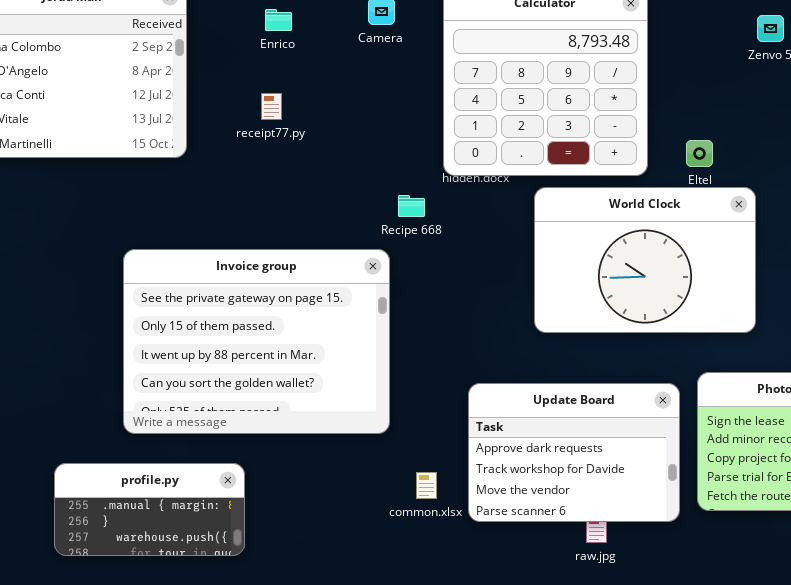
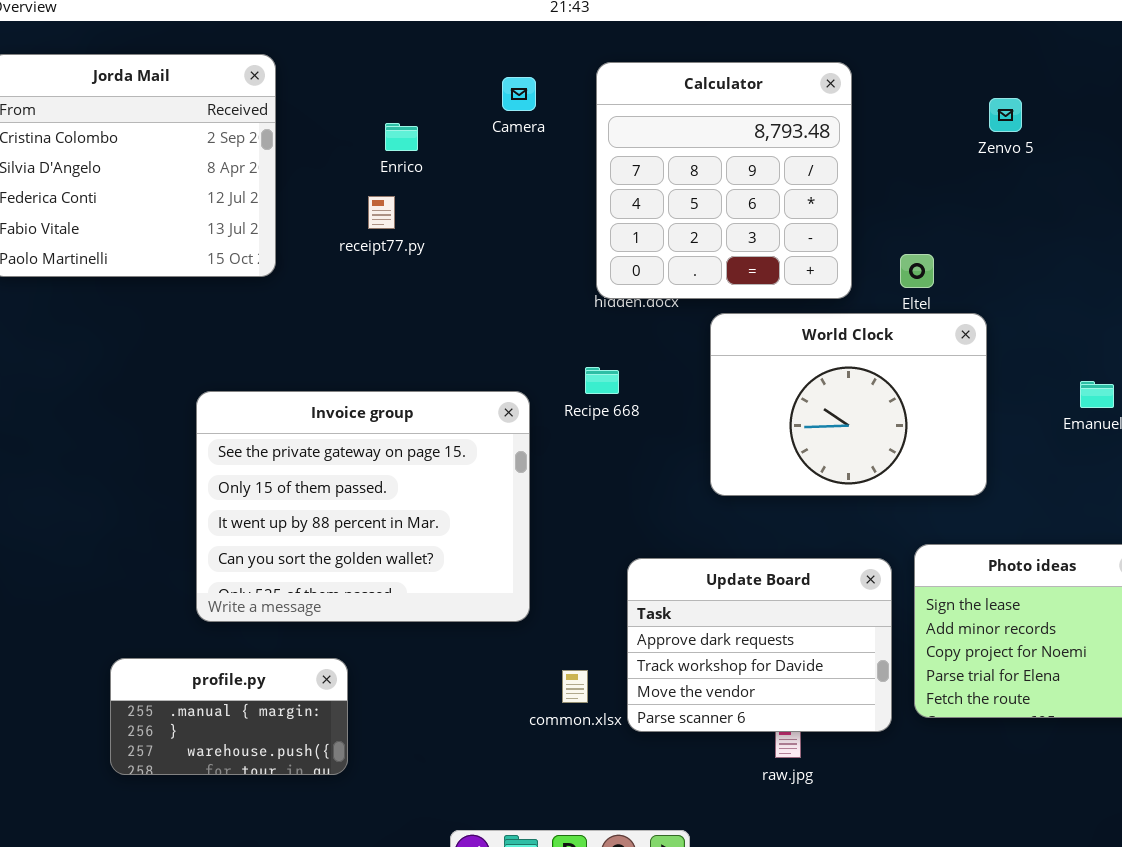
Enrico: [265,9,292,31] -> [385,123,418,151], moved
Recipe 668: [398,195,425,217] -> [585,367,619,394], moved

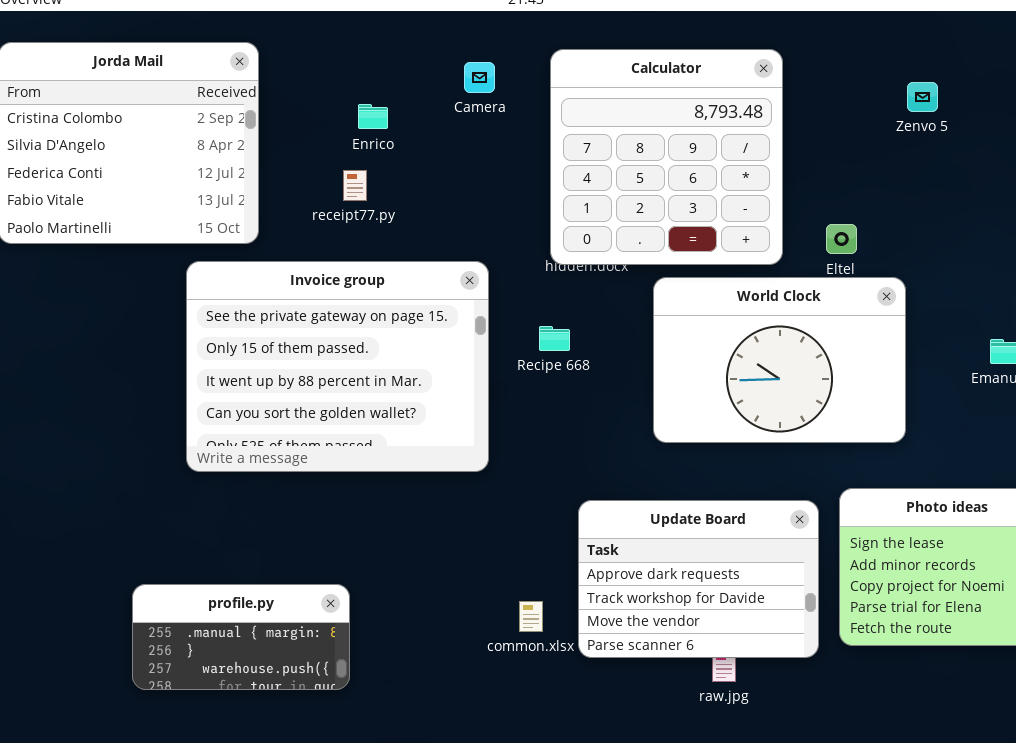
Invoice group: [196,391,530,622] -> [186,261,489,472], moved
profile.py: [110,658,348,775] -> [132,584,350,690], moved

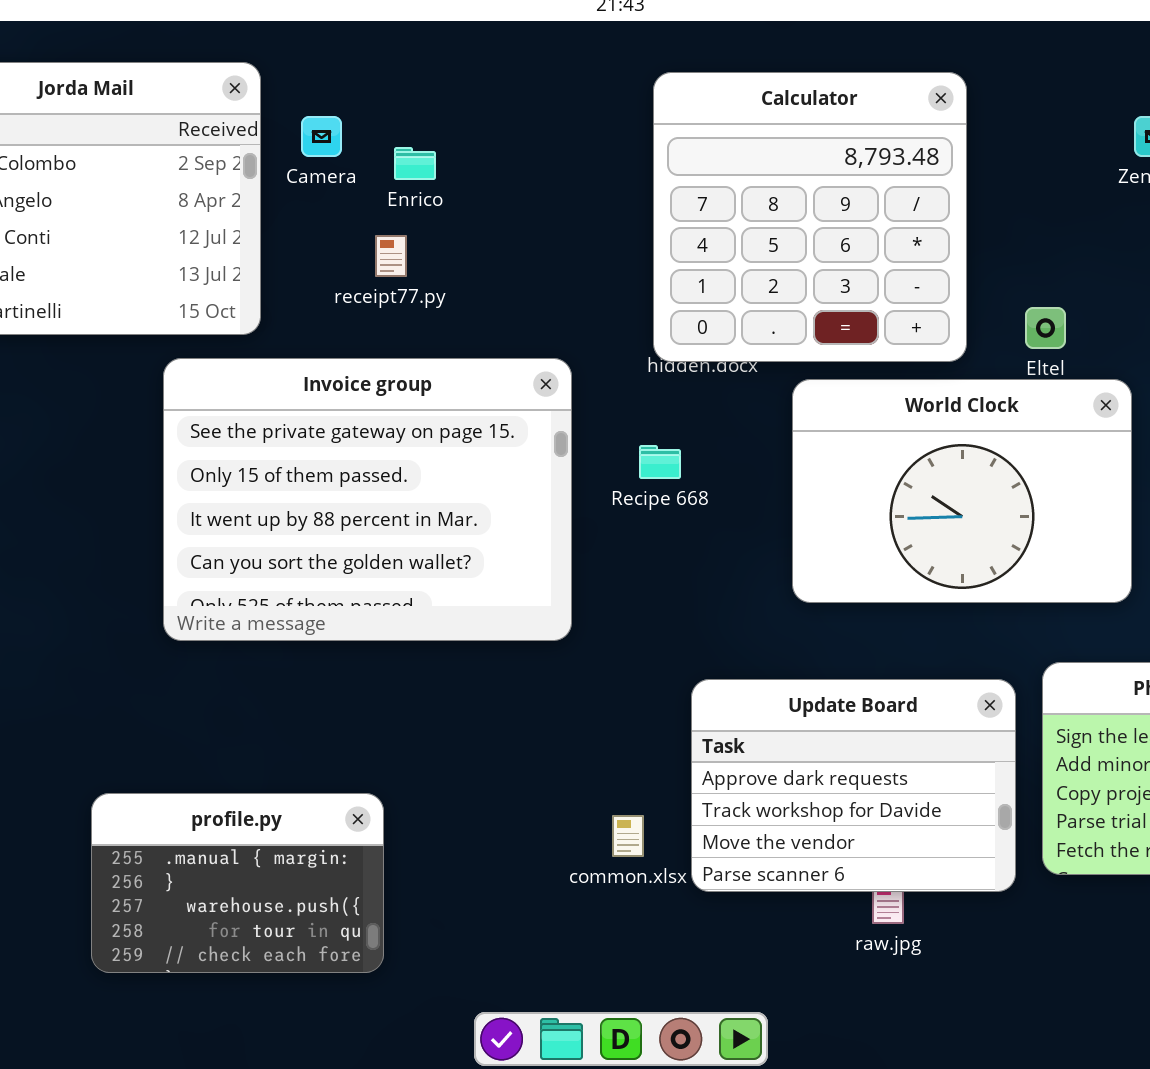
Camera: [464,62,495,93] -> [301,116,342,157], moved
profile.py: [132,584,350,690] -> [91,793,384,973], resized

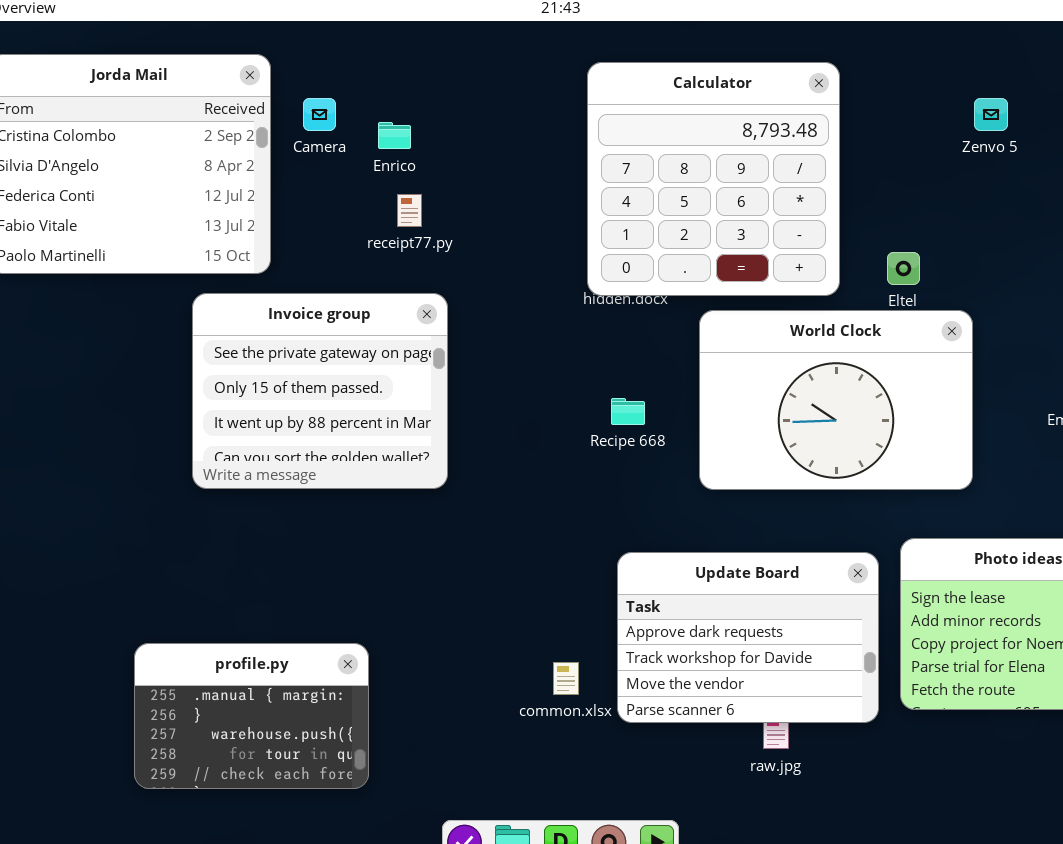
receipt77.py: [375,235,407,277] -> [397,194,422,227], moved
Invoice group: [163,358,572,641] -> [192,293,448,489], resized
Recipe 668: [639,445,681,479] -> [611,398,645,425], moved

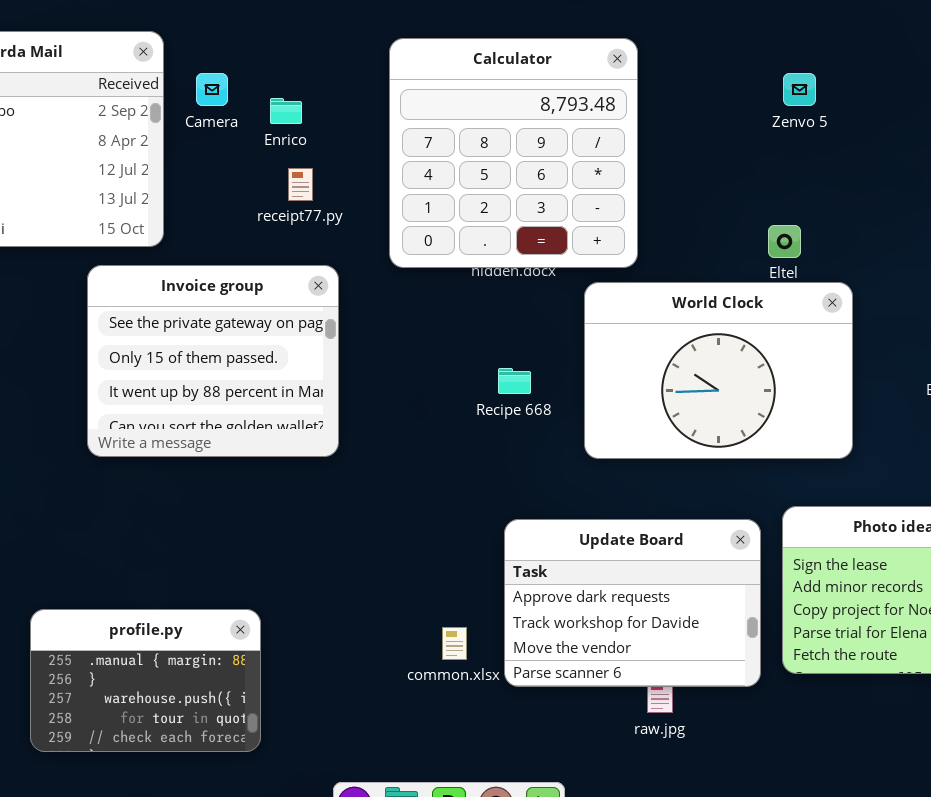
Calculator: [587,62,840,296] -> [389,38,638,268], moved
Zenvo 5: [974,98,1008,131] -> [783,73,816,106], moved

